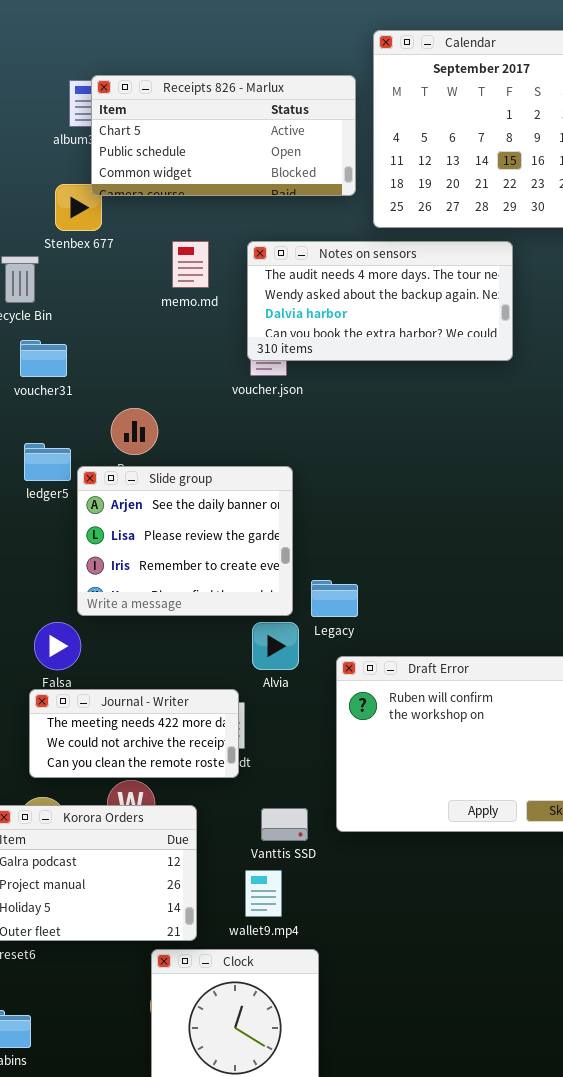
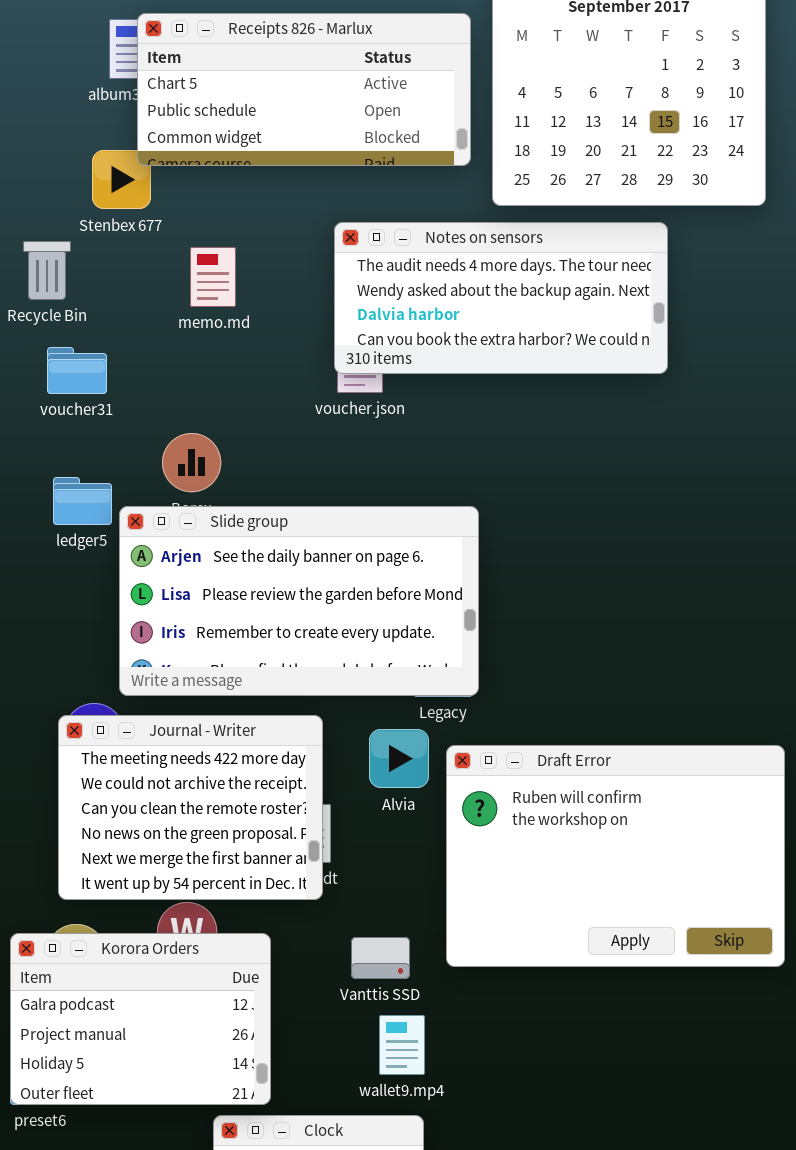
memo.md: [172,241,209,288] -> [190,247,236,307], moved
Slide group: [77,466,293,616] -> [119,506,479,696], resized
Alvia: [252,622,299,670] -> [369,729,429,788], moved
Journal - Writer: [29,689,239,778] -> [58,715,323,900], resized
wallet9.mp4: [245,870,282,917] -> [379,1015,425,1075], moved

